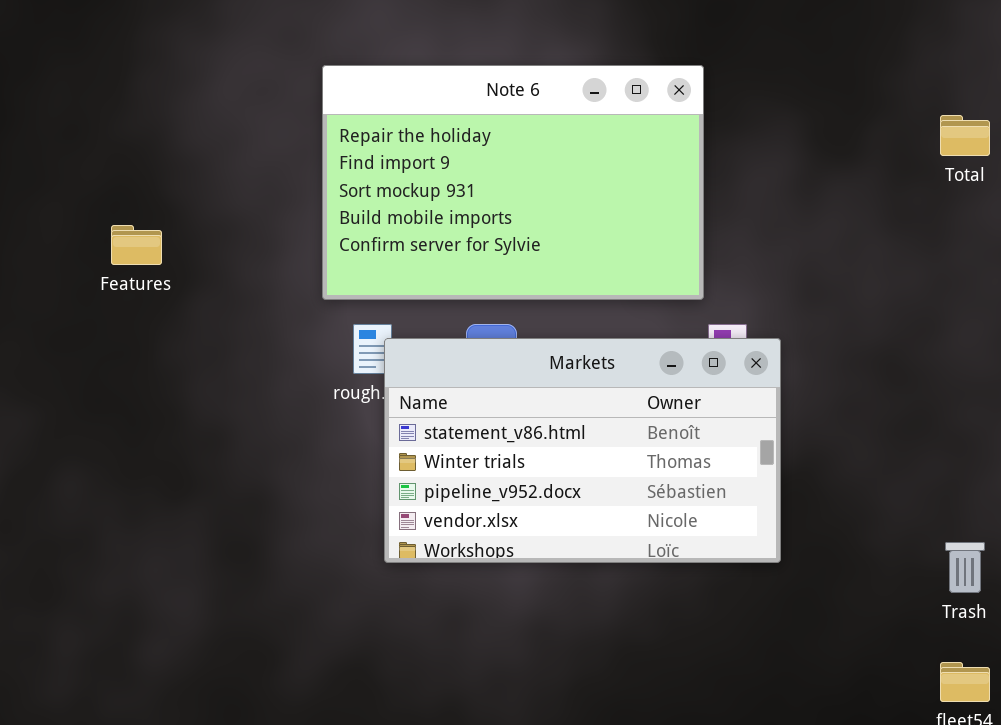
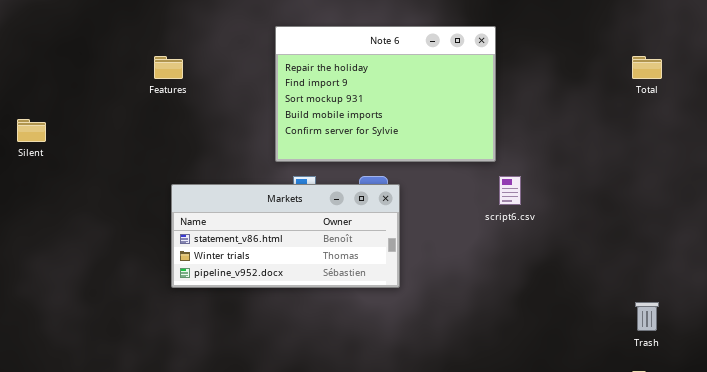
Features: [111,225,162,265] -> [154,56,183,79], moved
Markets: [384,338,781,563] -> [171,184,400,288], moved, resized

